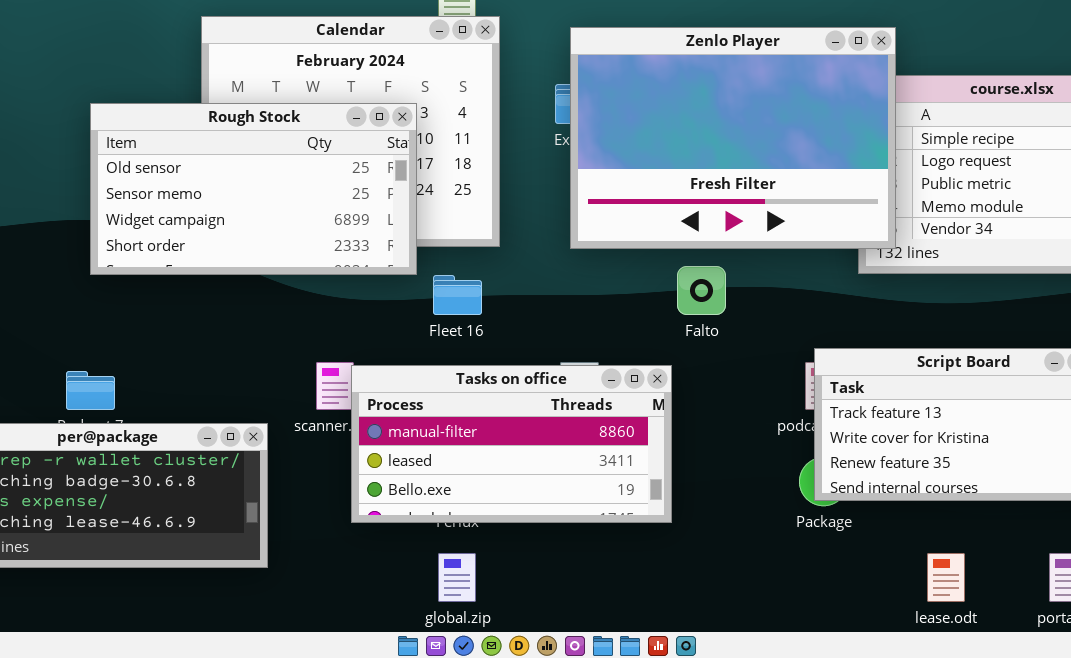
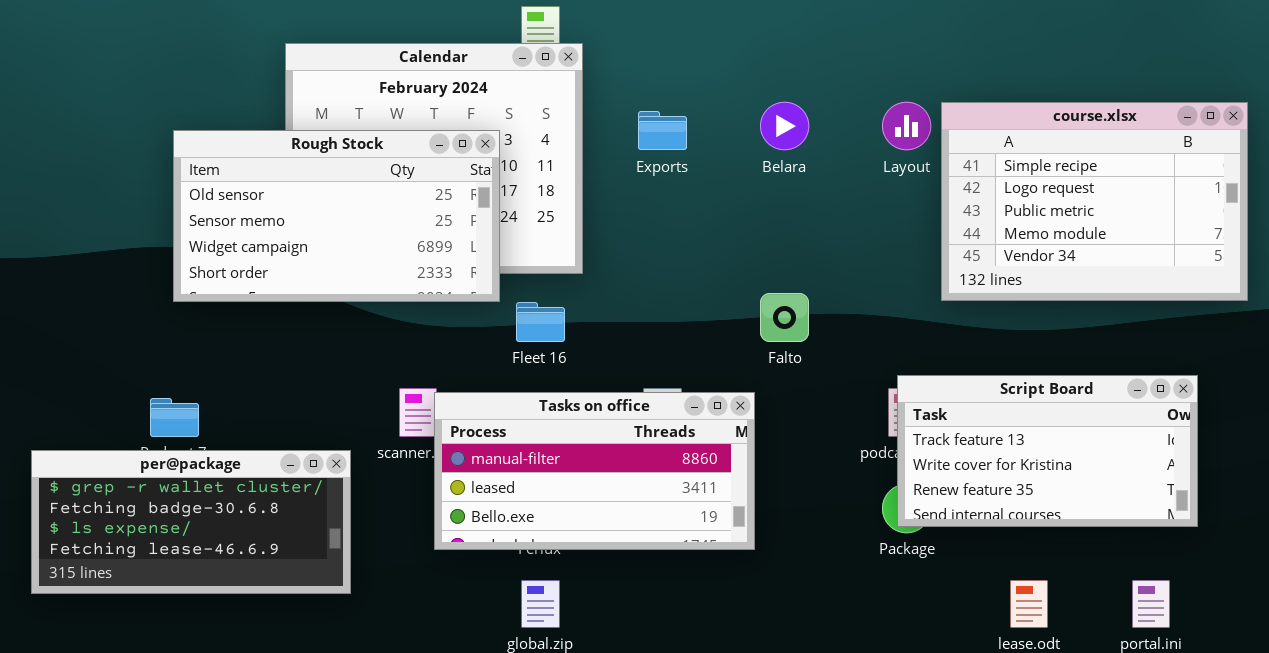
Zenlo Player: [570,27,896,249] -> none, closed

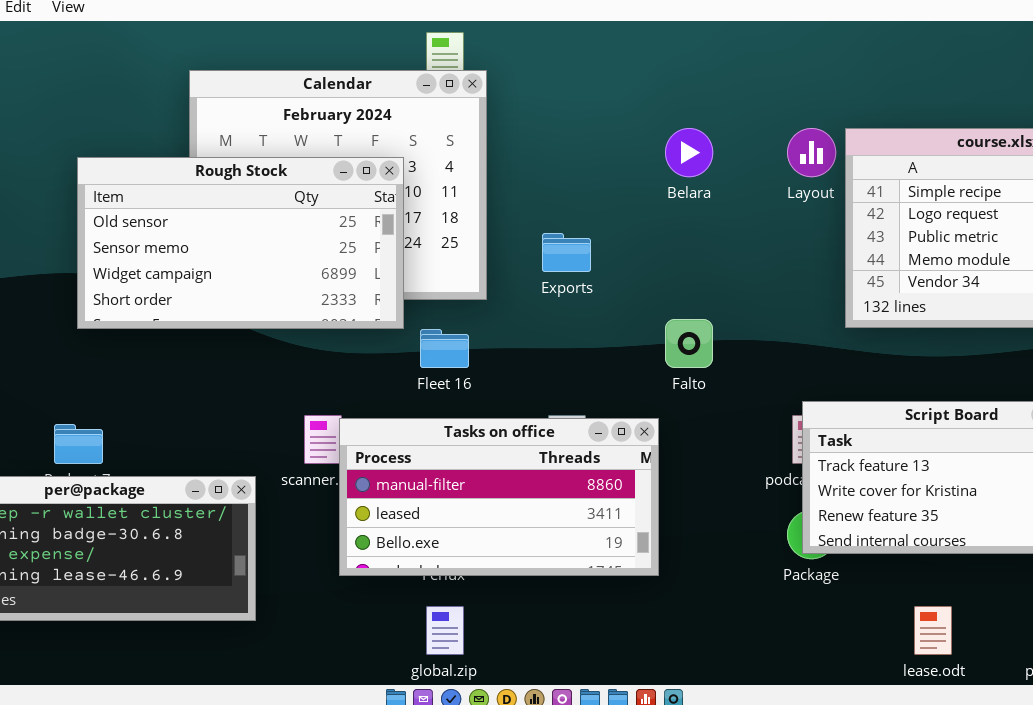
Exports: [638,111,687,150] -> [542,233,591,272], moved

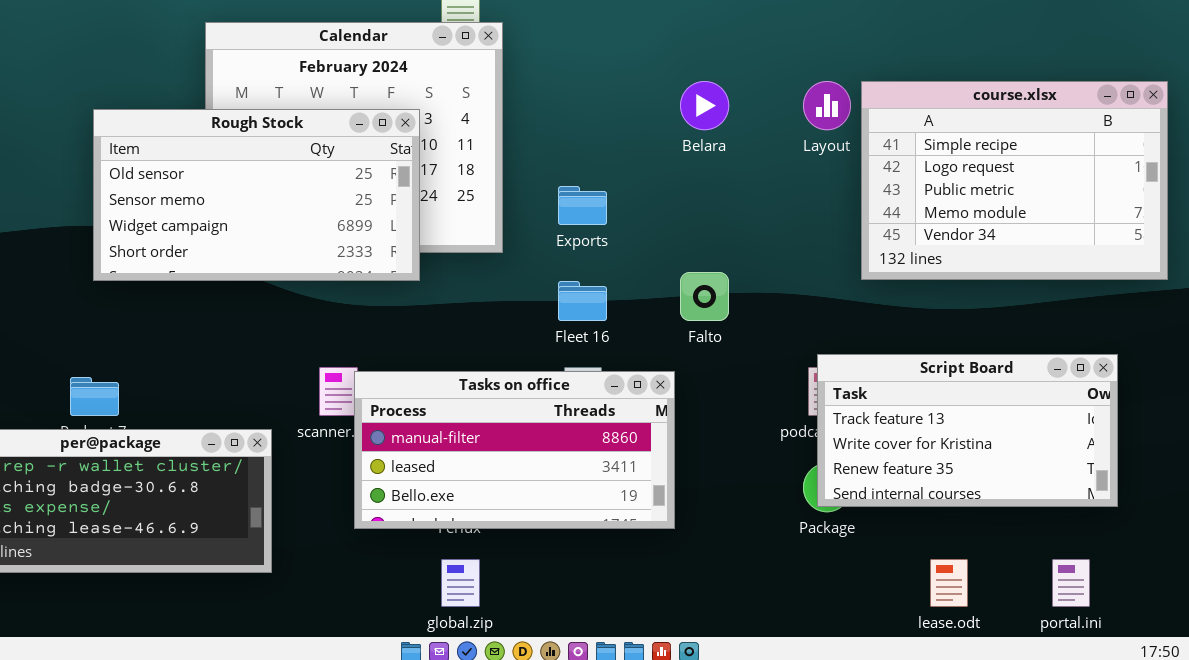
Fleet 16: [420,329,469,368] -> [558,281,607,321], moved

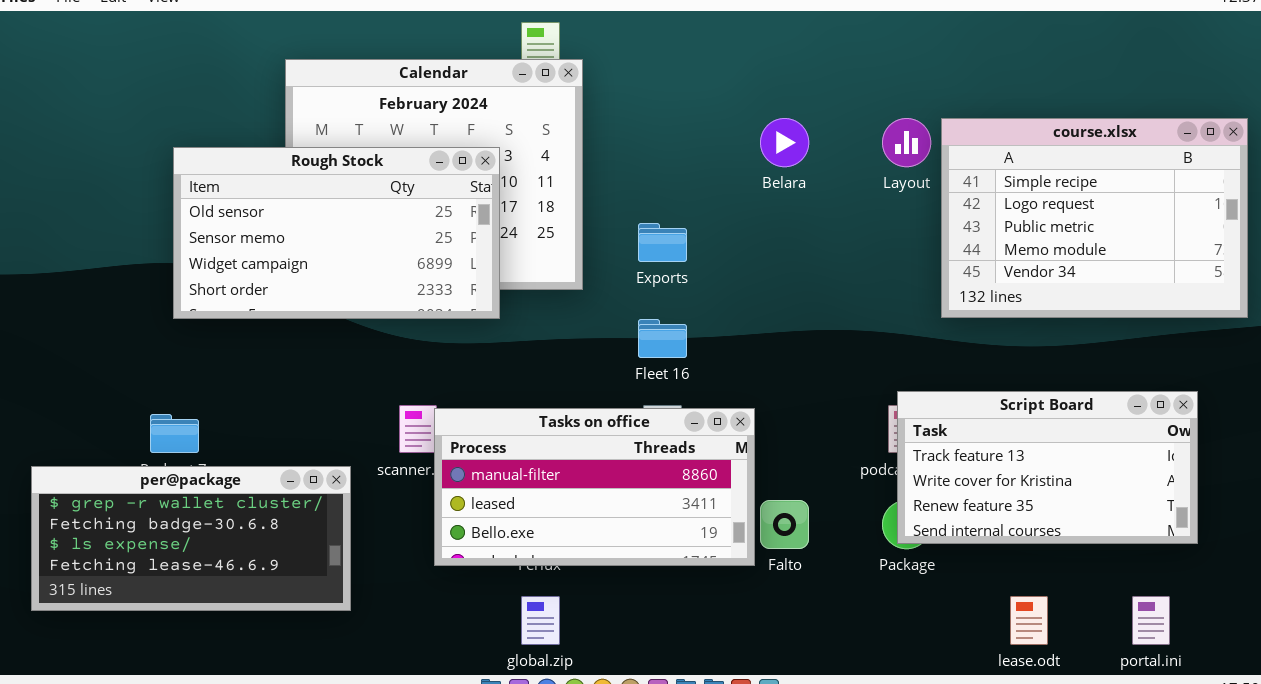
Falto: [680,272,729,321] -> [760,500,809,549], moved

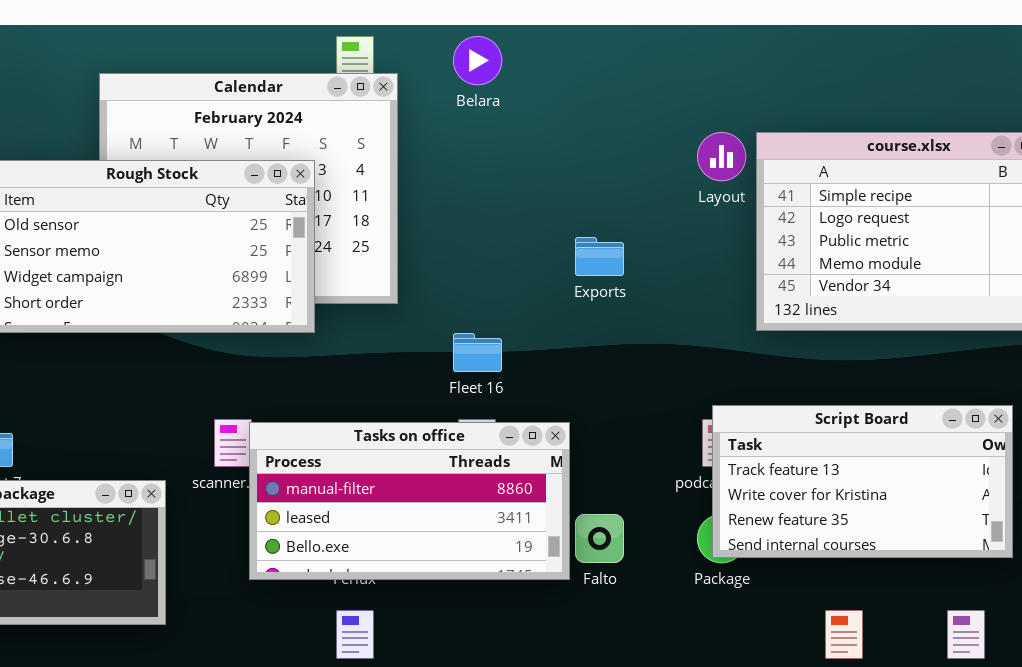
Belara: [760,118,809,167] -> [453,36,502,85], moved
Exports: [638,223,687,262] -> [575,237,624,276], moved

